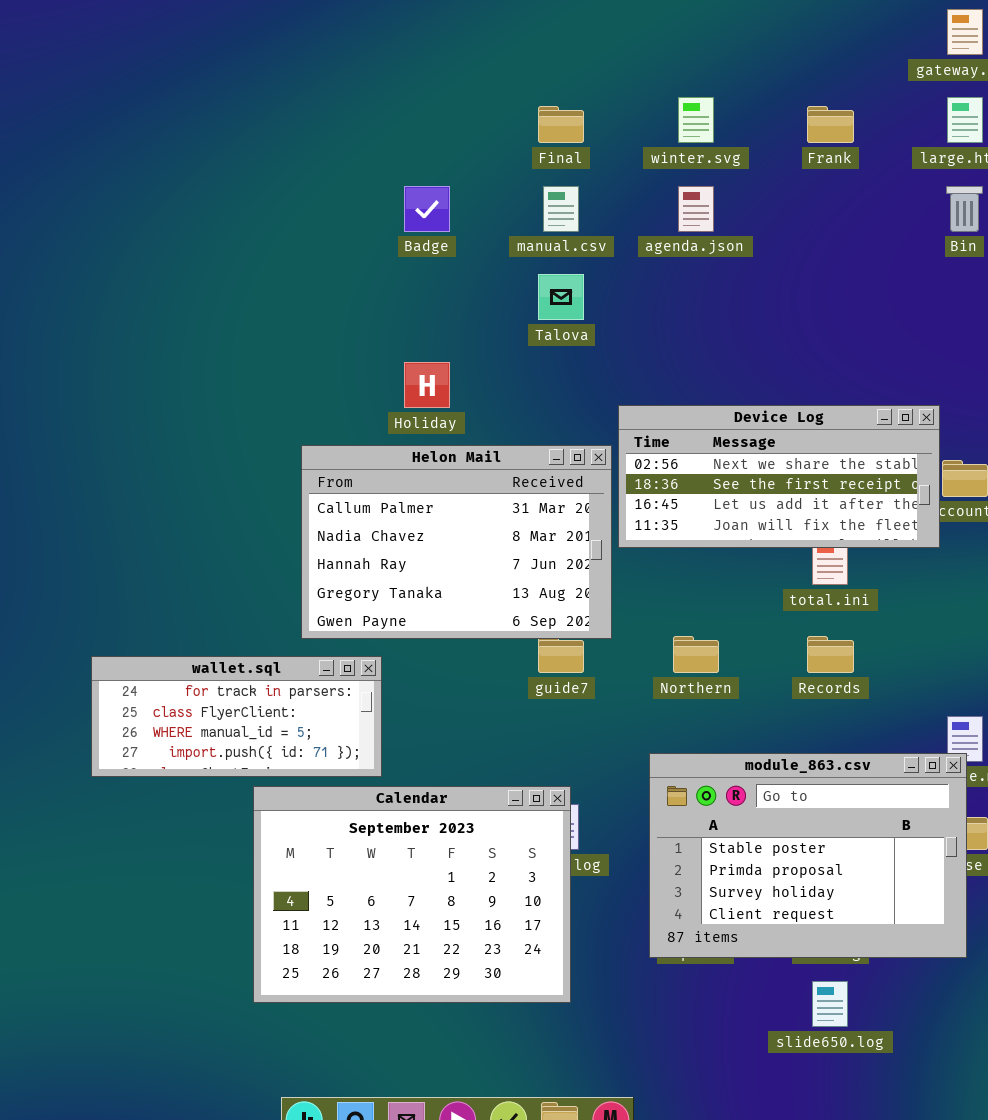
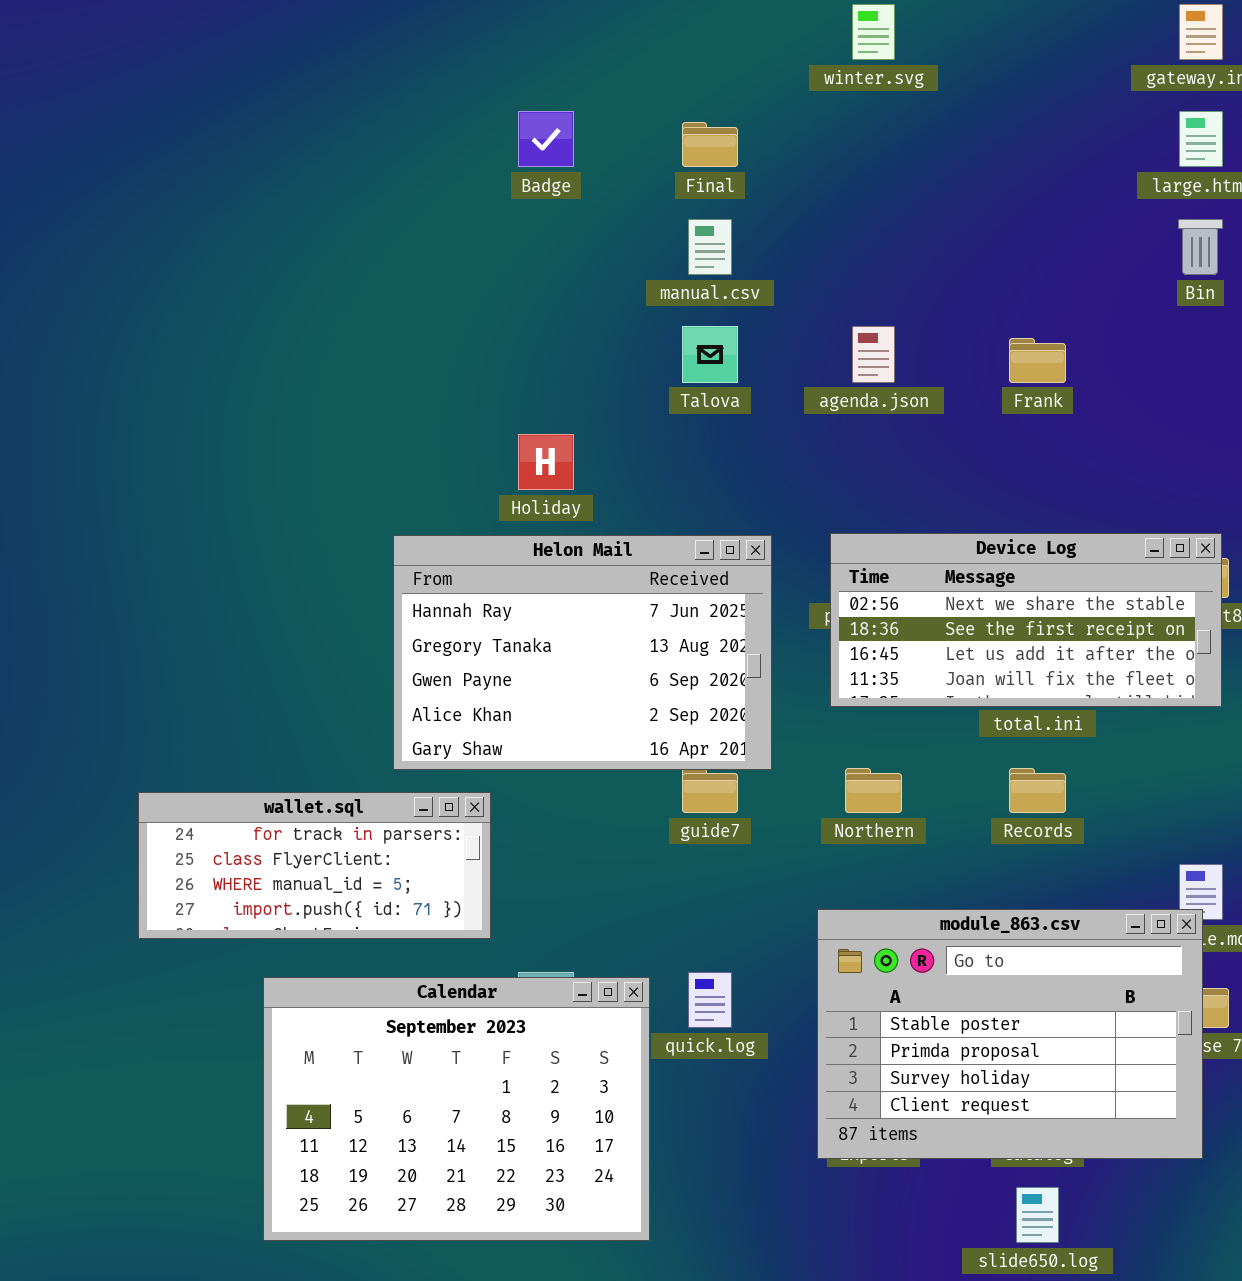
winter.svg: [678,97,714,143] -> [852,4,895,60], moved
Frank: [807,106,854,143] -> [1009,338,1066,383], moved
Badge: [404,186,450,232] -> [518,111,574,167], moved
agenda.json: [678,186,714,232] -> [852,326,895,383], moved
Device Log: [618,405,940,548] -> [830,533,1222,707], moved
Helon Mail: [301,445,612,639] -> [393,535,772,770], scrolled down 2 rows
Calendar: [253,786,571,1003] -> [263,977,650,1241], moved

